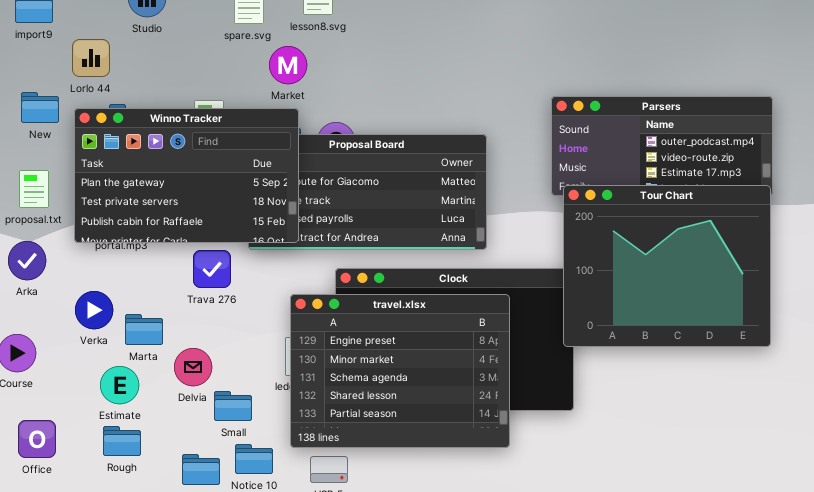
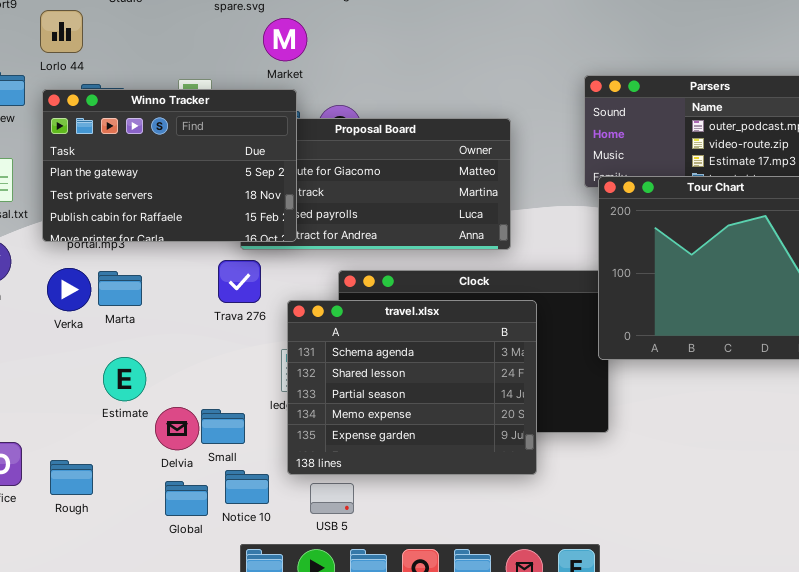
Trava 276: [193,250,231,288] -> [218,260,261,303], moved
Verka: [75,291,113,329] -> [47,268,91,311], moved
travel.xlsx: [290,294,510,448] -> [287,300,537,475], scrolled down 2 rows
Marta: [125,314,163,345] -> [98,271,142,306], moved
Delvia: [174,348,212,386] -> [155,407,199,450], moved
Estimate: [100,366,139,404] -> [103,357,146,401], moved
Rough: [103,426,141,456] -> [50,460,93,495], moved

